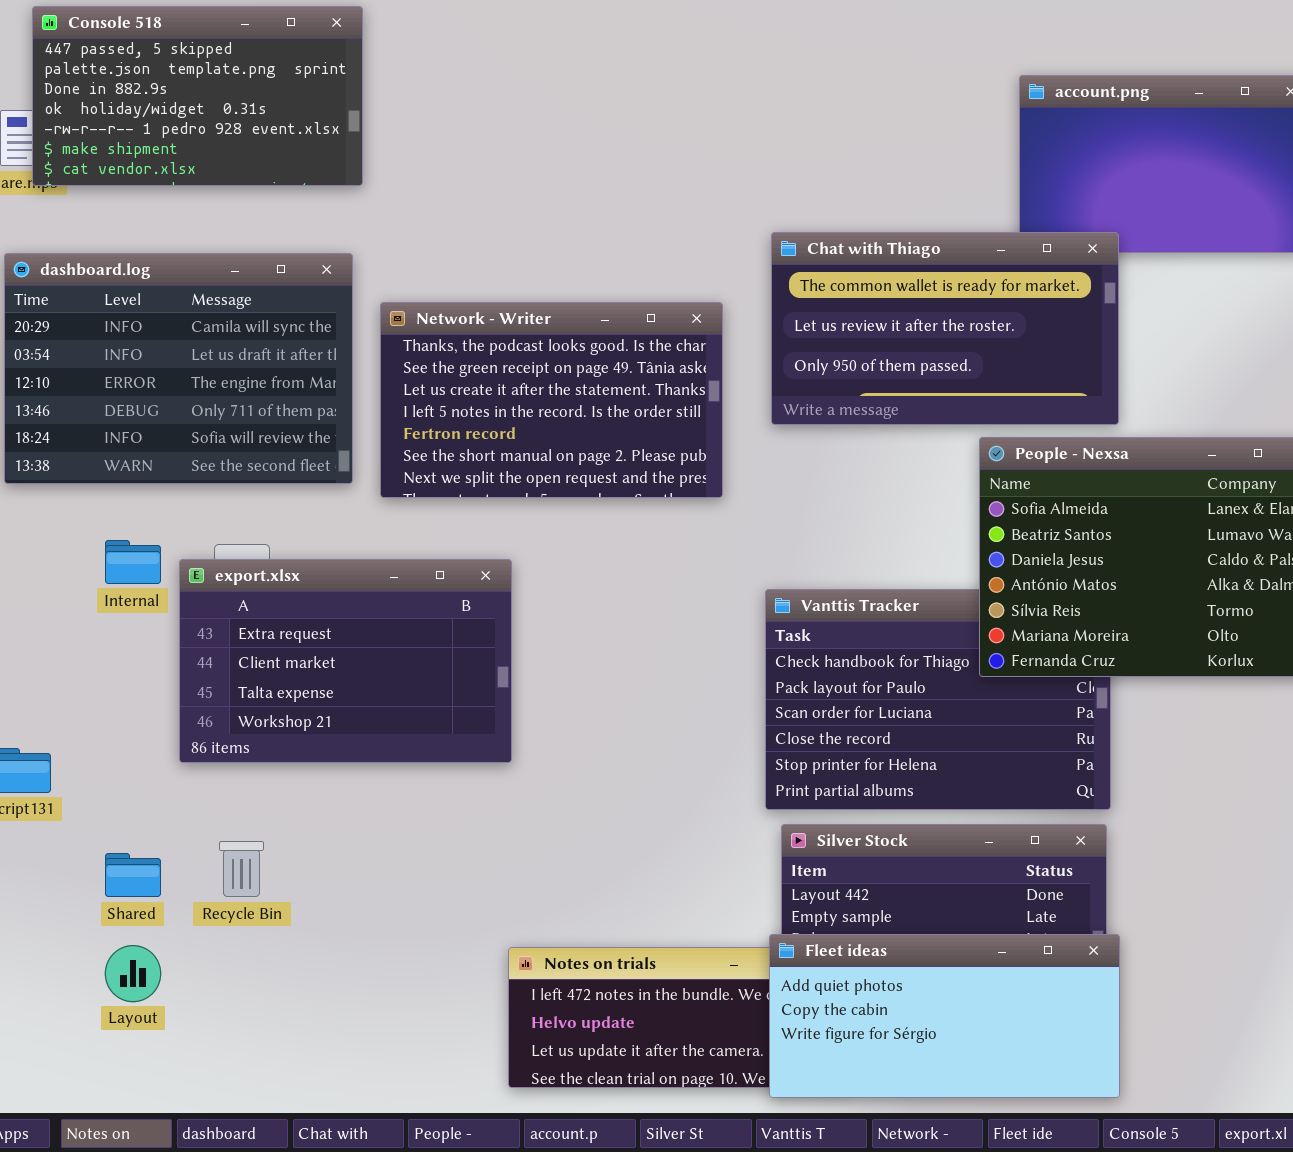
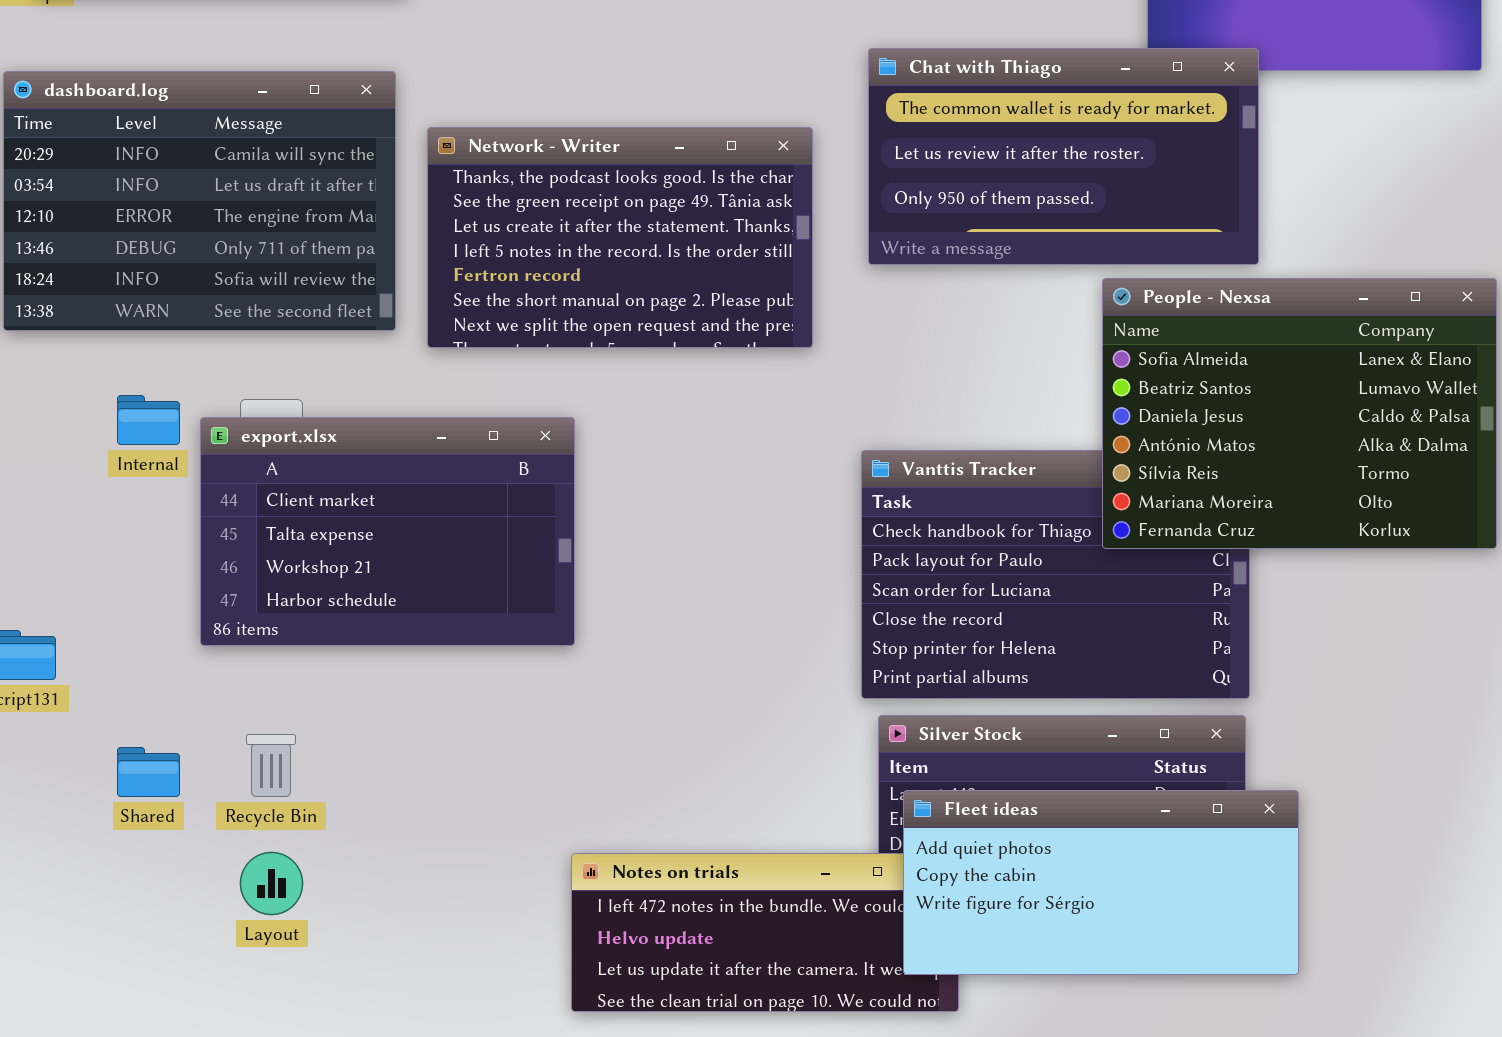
export.xlsx: [179,559,512,763] -> [200,417,575,646], scrolled down 1 row
Fleet ideas: [769,934,1120,1098] -> [903,790,1299,975], moved
Layout: [105,945,161,1002] -> [240,852,303,915], moved

